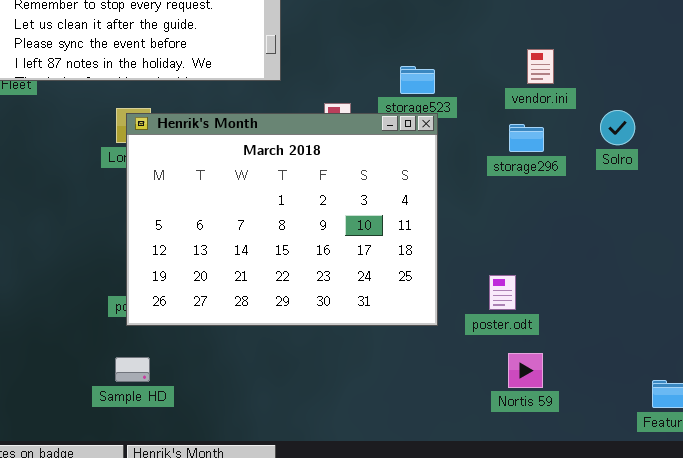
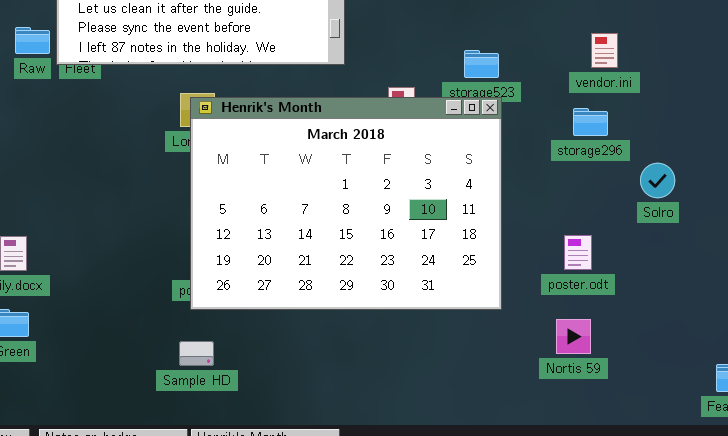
Solro: [600,110,635,145] -> [640,163,675,198], moved
poster.odt: [489,275,516,310] -> [564,235,592,270], moved
Nortis 59: [508,353,543,388] -> [556,319,591,354], moved

